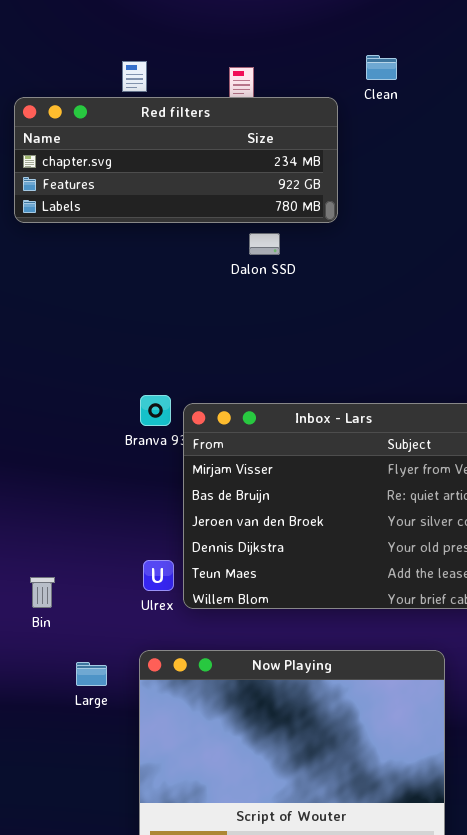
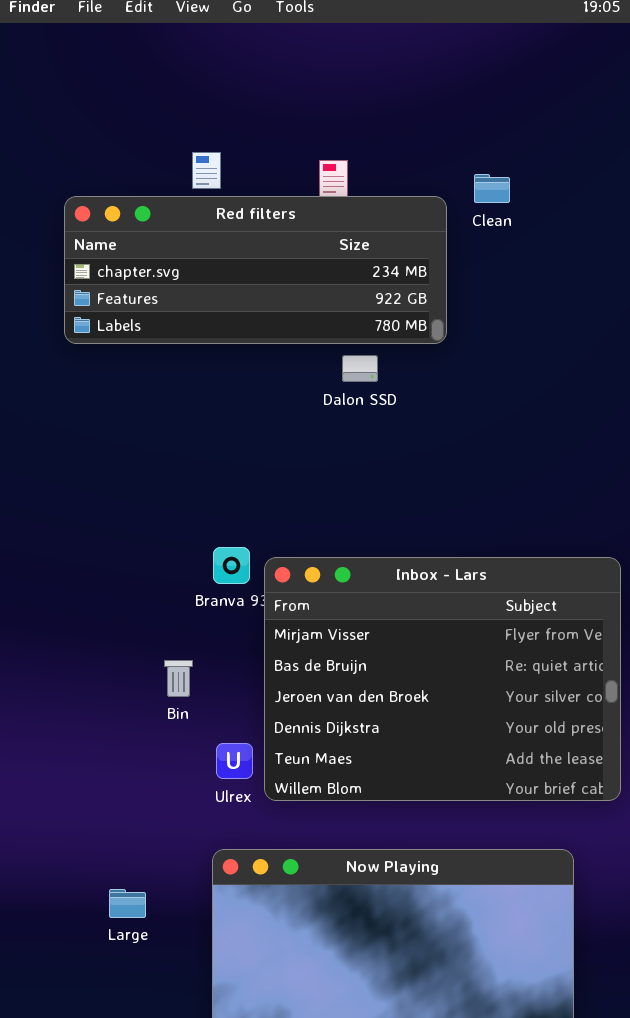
Clean: [366,55,397,80] -> [474,174,510,203], moved
Bin: [30,577,55,608] -> [164,660,193,697], moved
Large: [76,662,107,686] -> [109,889,146,918], moved

